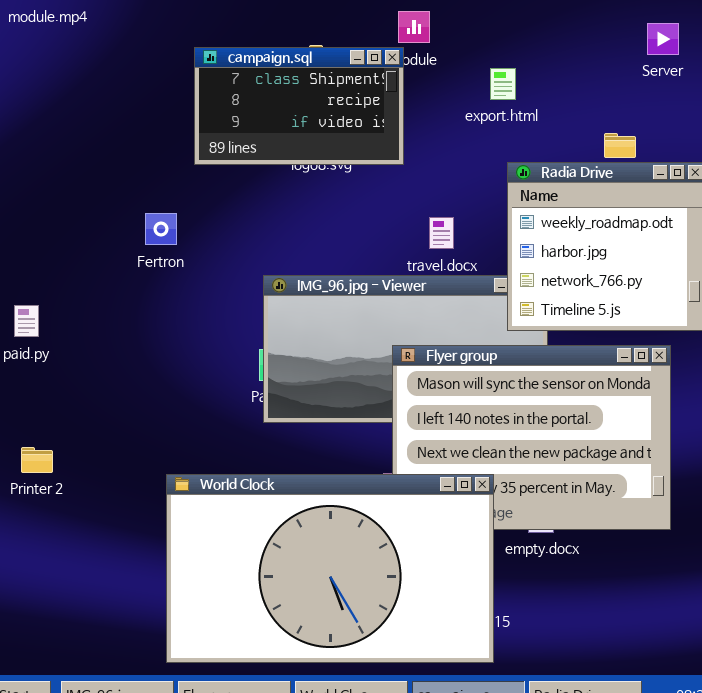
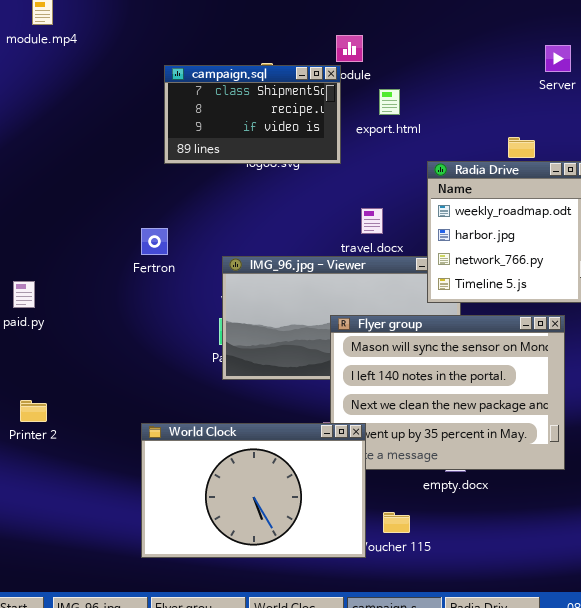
export.html: [490,68,516,100] -> [379,89,400,115], moved
Fertron: [145,213,177,245] -> [141,228,168,255], moved
World Clock: [166,474,494,663] -> [141,423,366,558], resized

